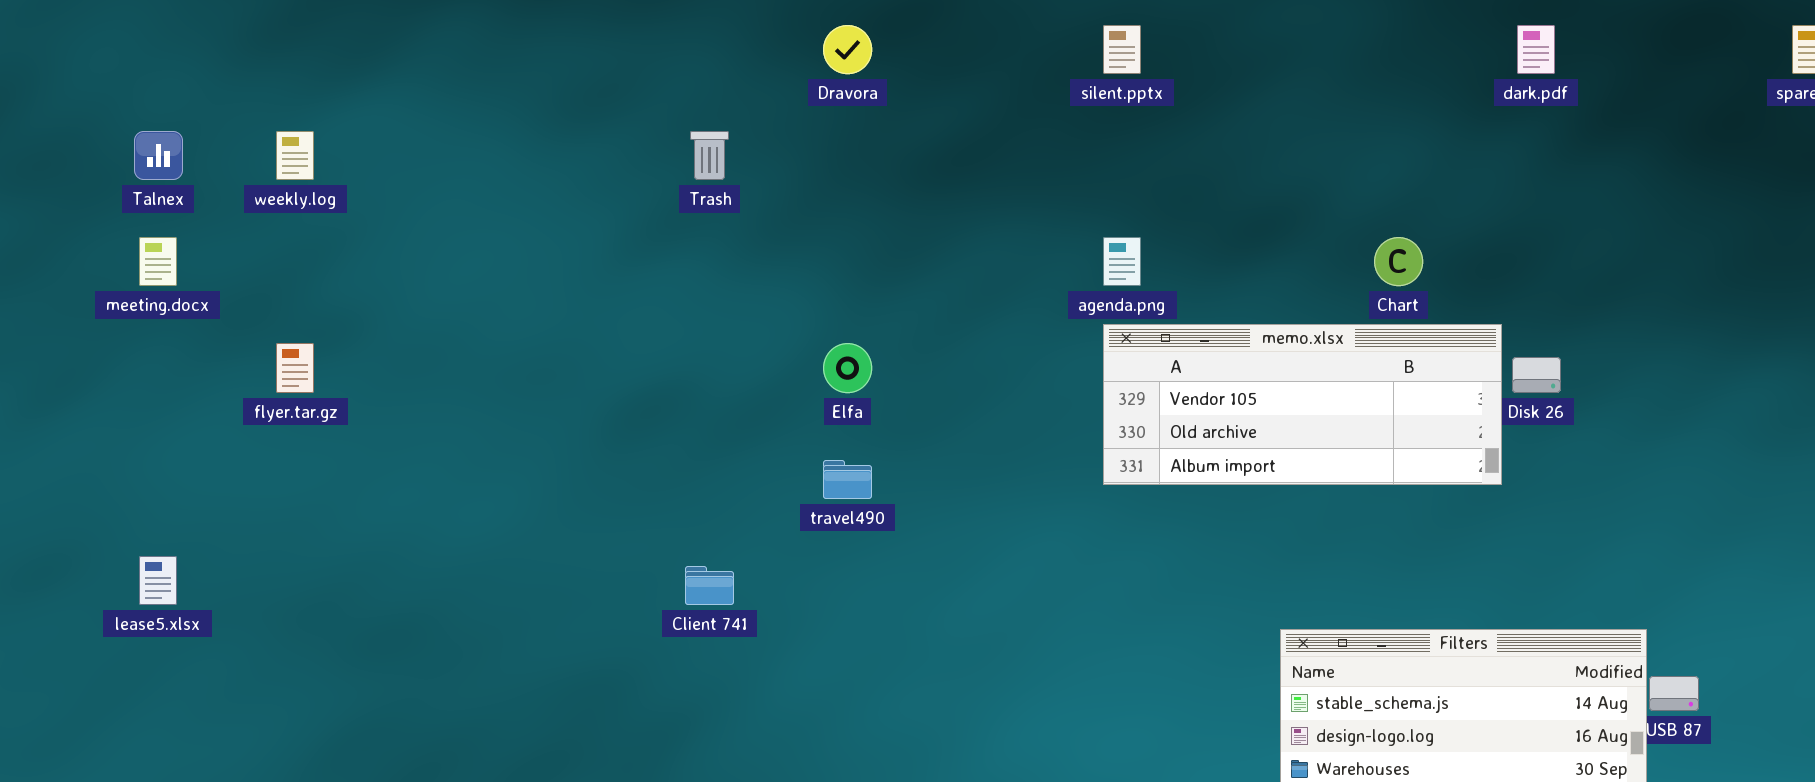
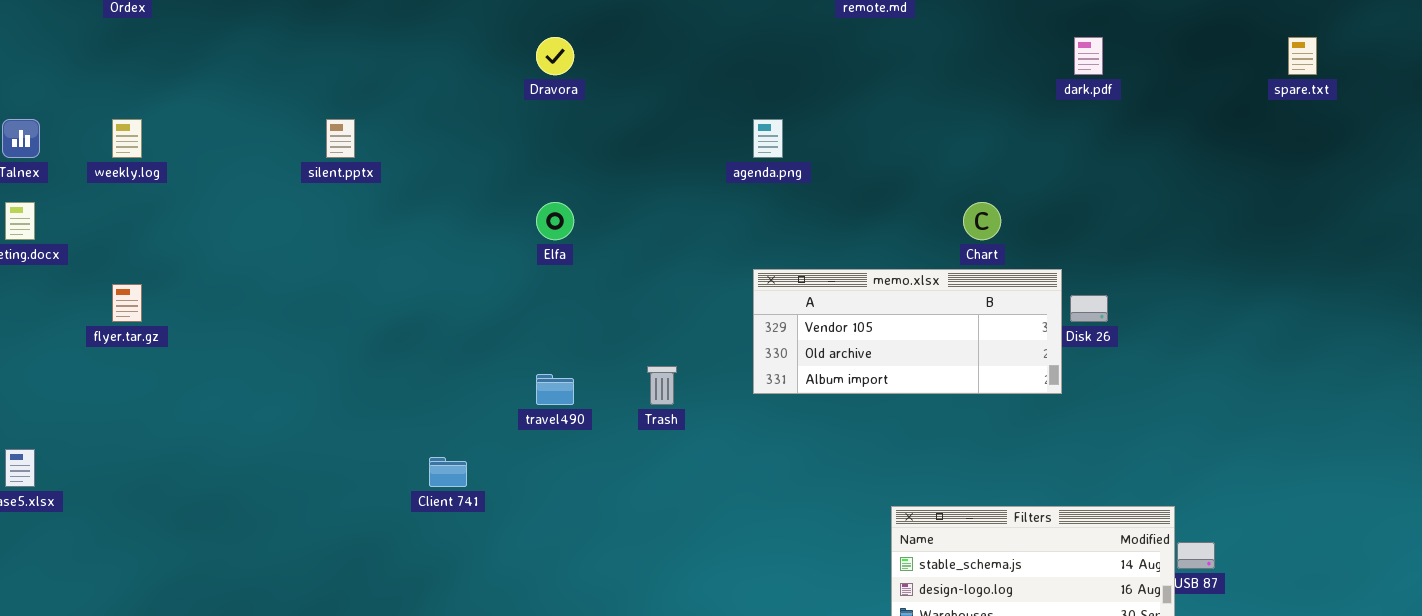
silent.pptx: [1103,25,1141,74] -> [326,119,355,158], moved
Trash: [690,131,729,180] -> [647,366,677,405], moved
agenda.png: [1103,237,1141,286] -> [753,119,783,158], moved
Elfa: [823,343,872,393] -> [536,202,574,240], moved

